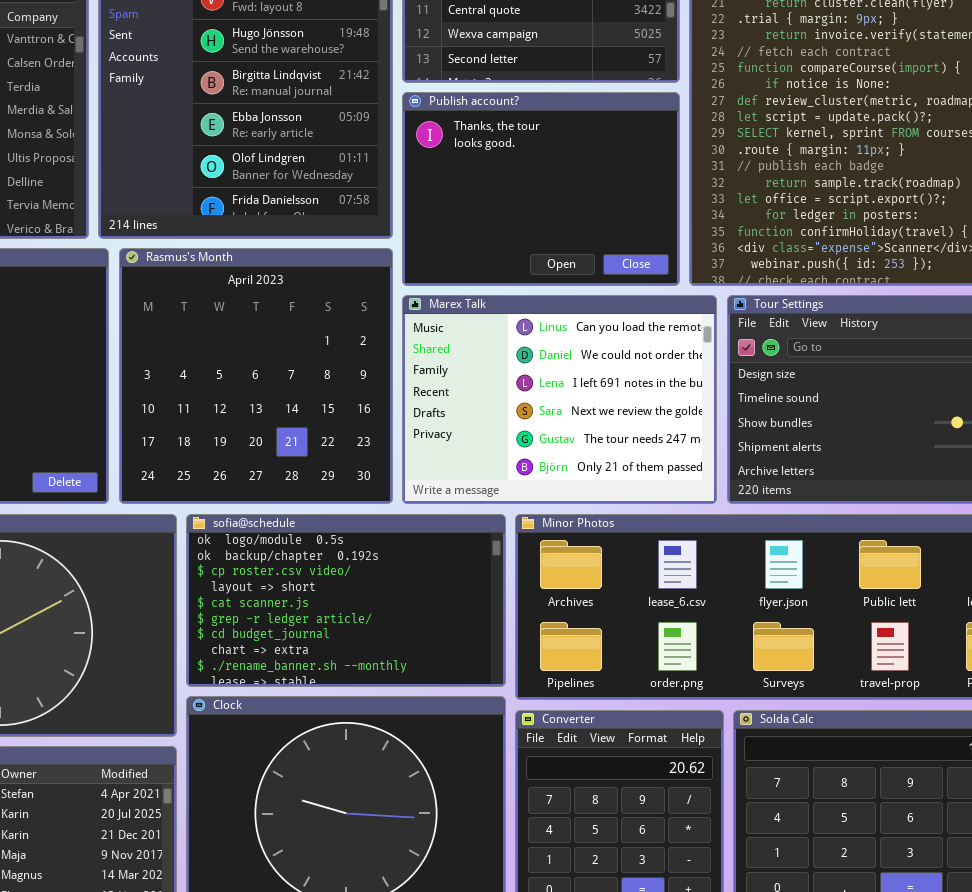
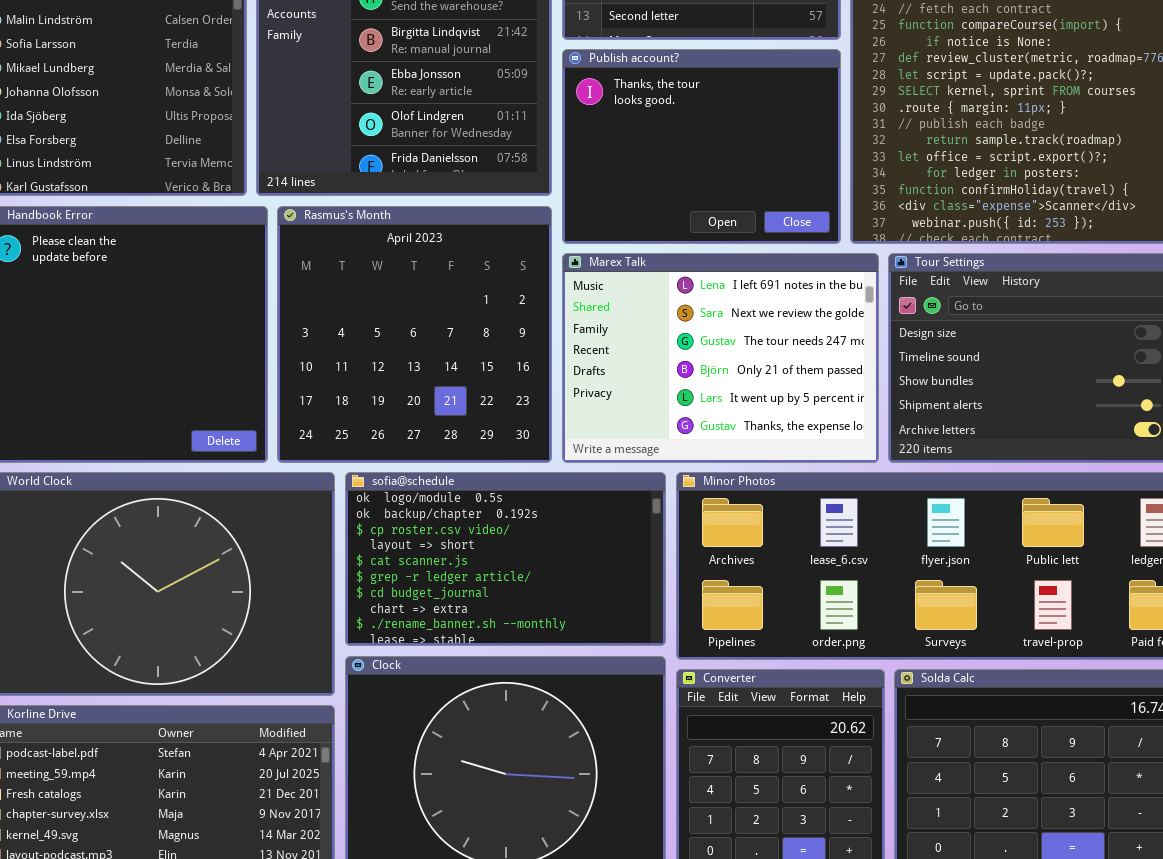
Marex Talk: [402,295,717,504] -> [562,253,879,463], scrolled down 2 rows

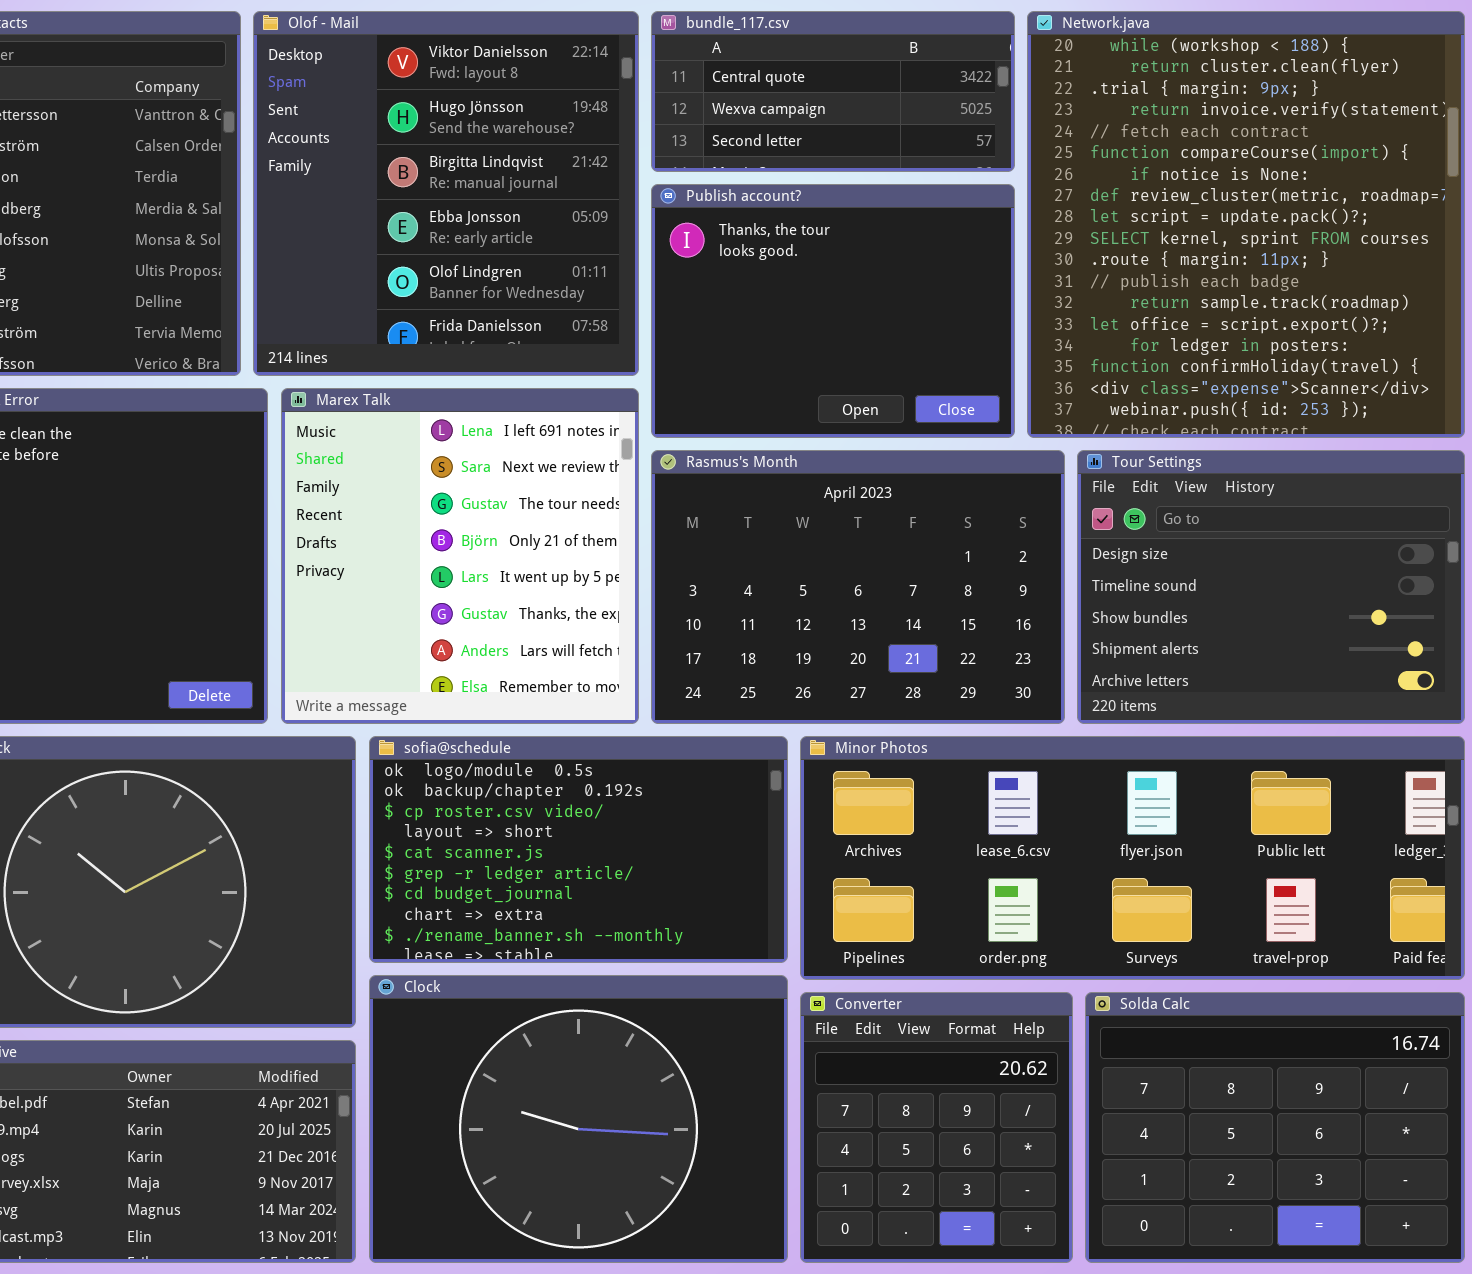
Rasmus's Month: [277,206,552,463] -> [651,450,1065,724], moved, resized
Marex Talk: [562,253,879,463] -> [281,388,639,724], moved, resized

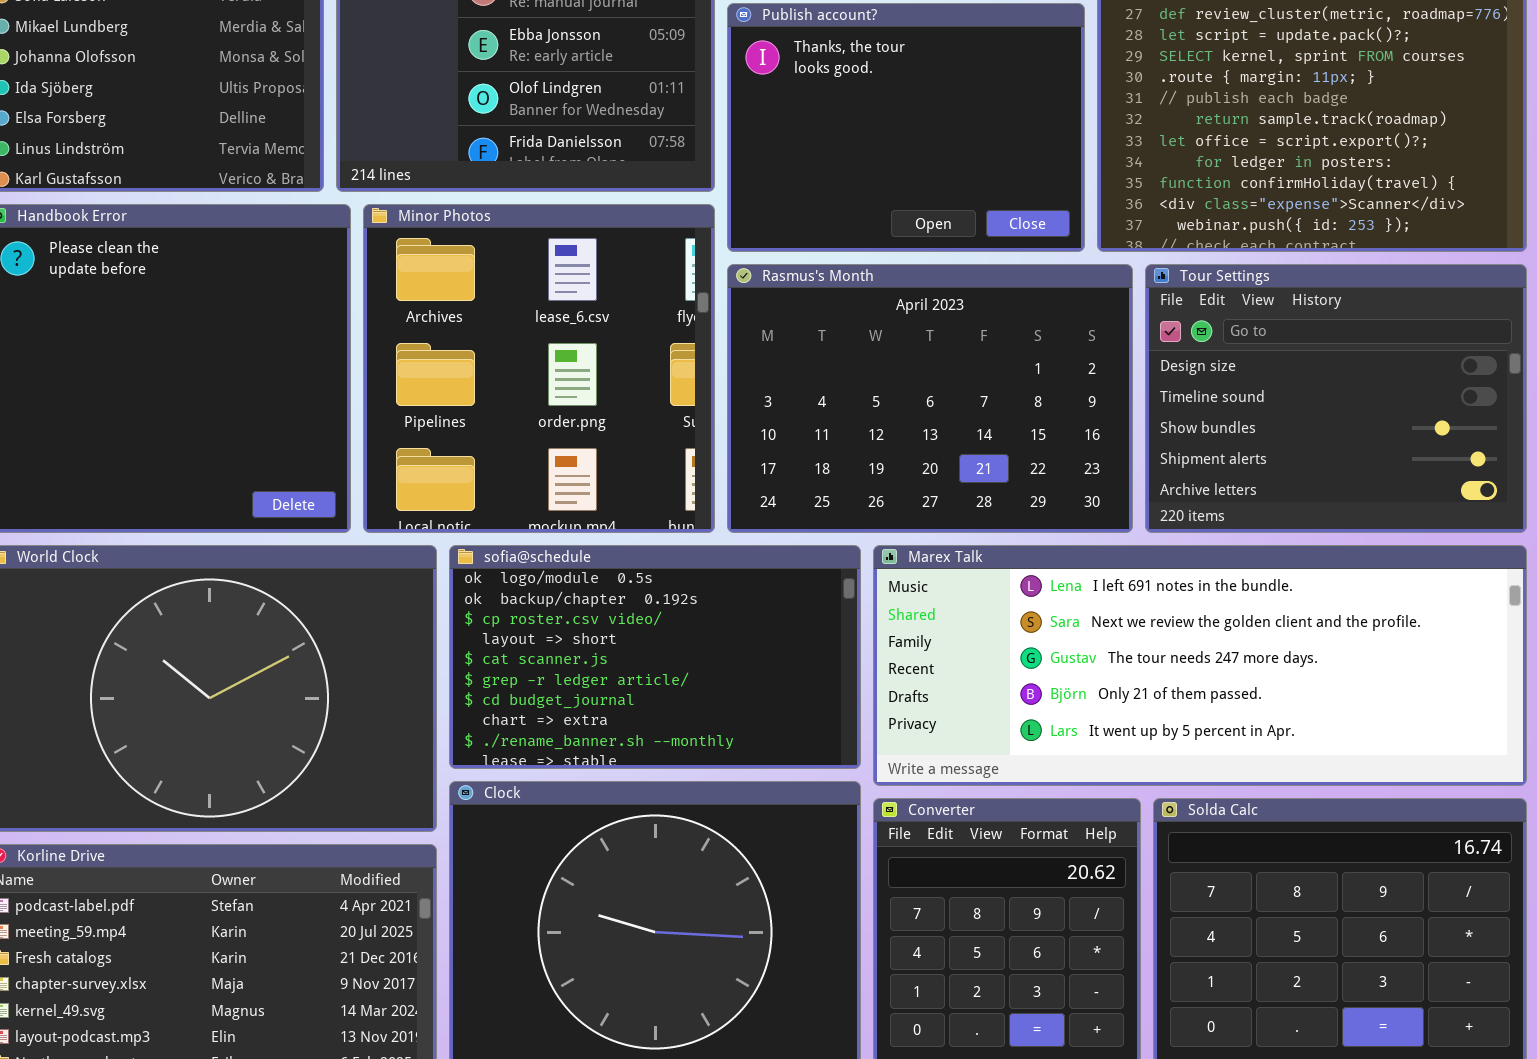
Marex Talk: [281,388,639,724] -> [873,545,1527,786], moved, resized
Minor Photos: [800,736,1465,980] -> [363,204,715,533], moved, resized

